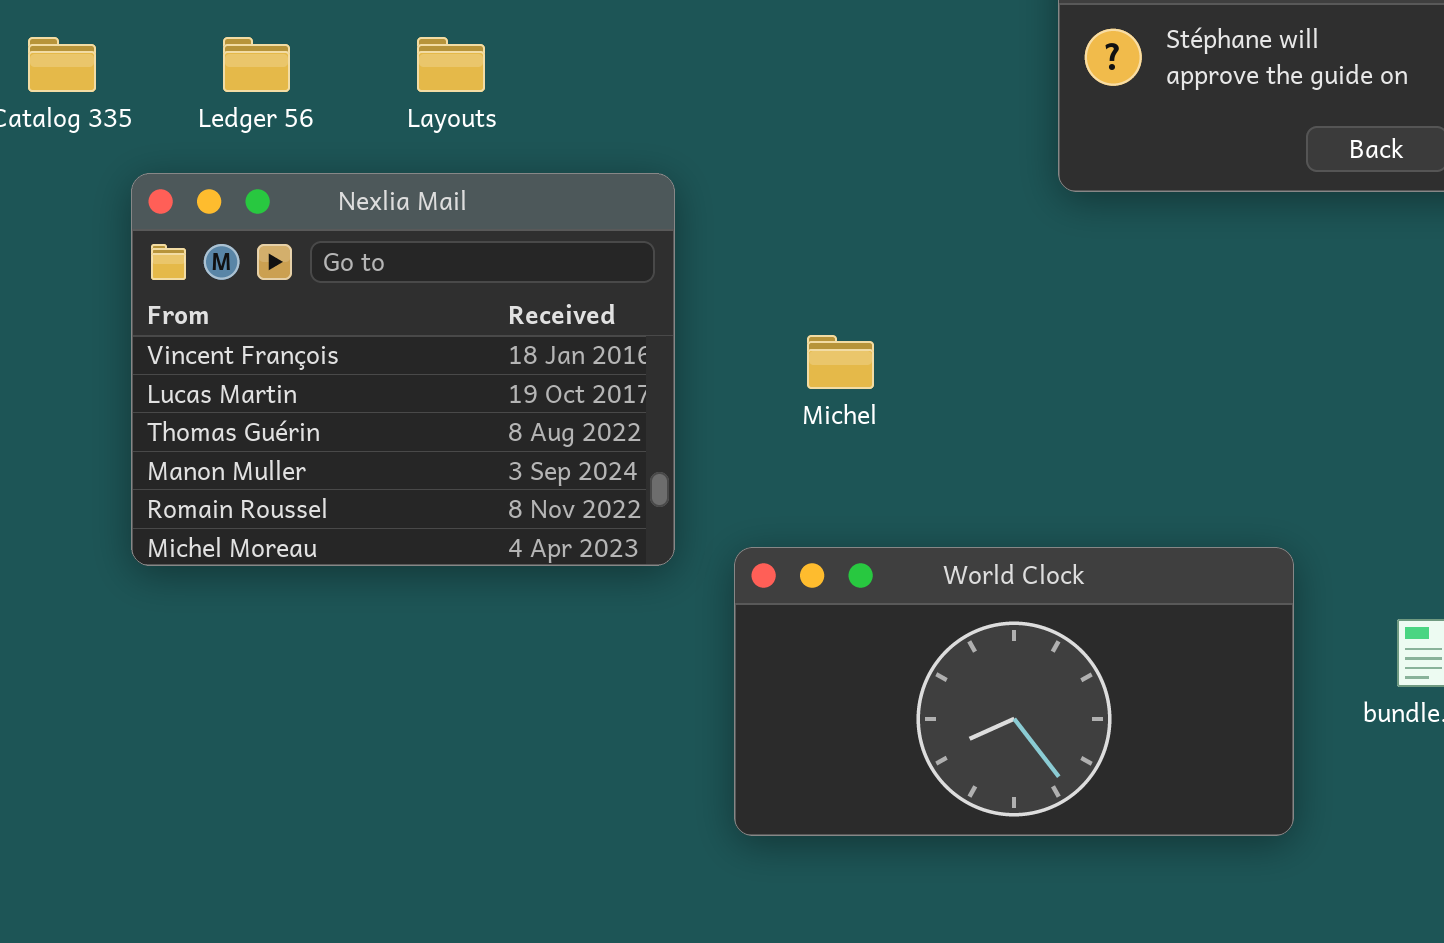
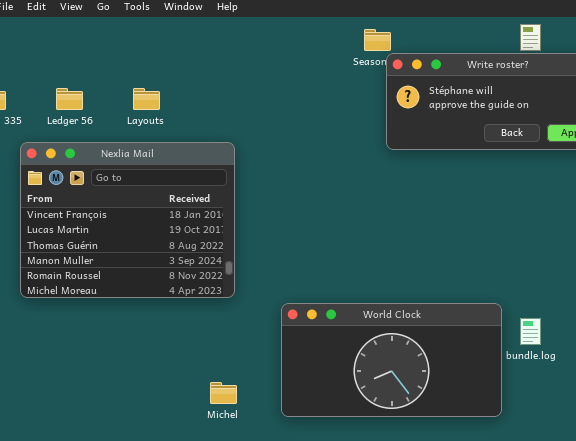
Michel: [807,335,874,389] -> [210,382,237,404], moved
World Clock: [734,547,1294,836] -> [281,303,502,417], moved

